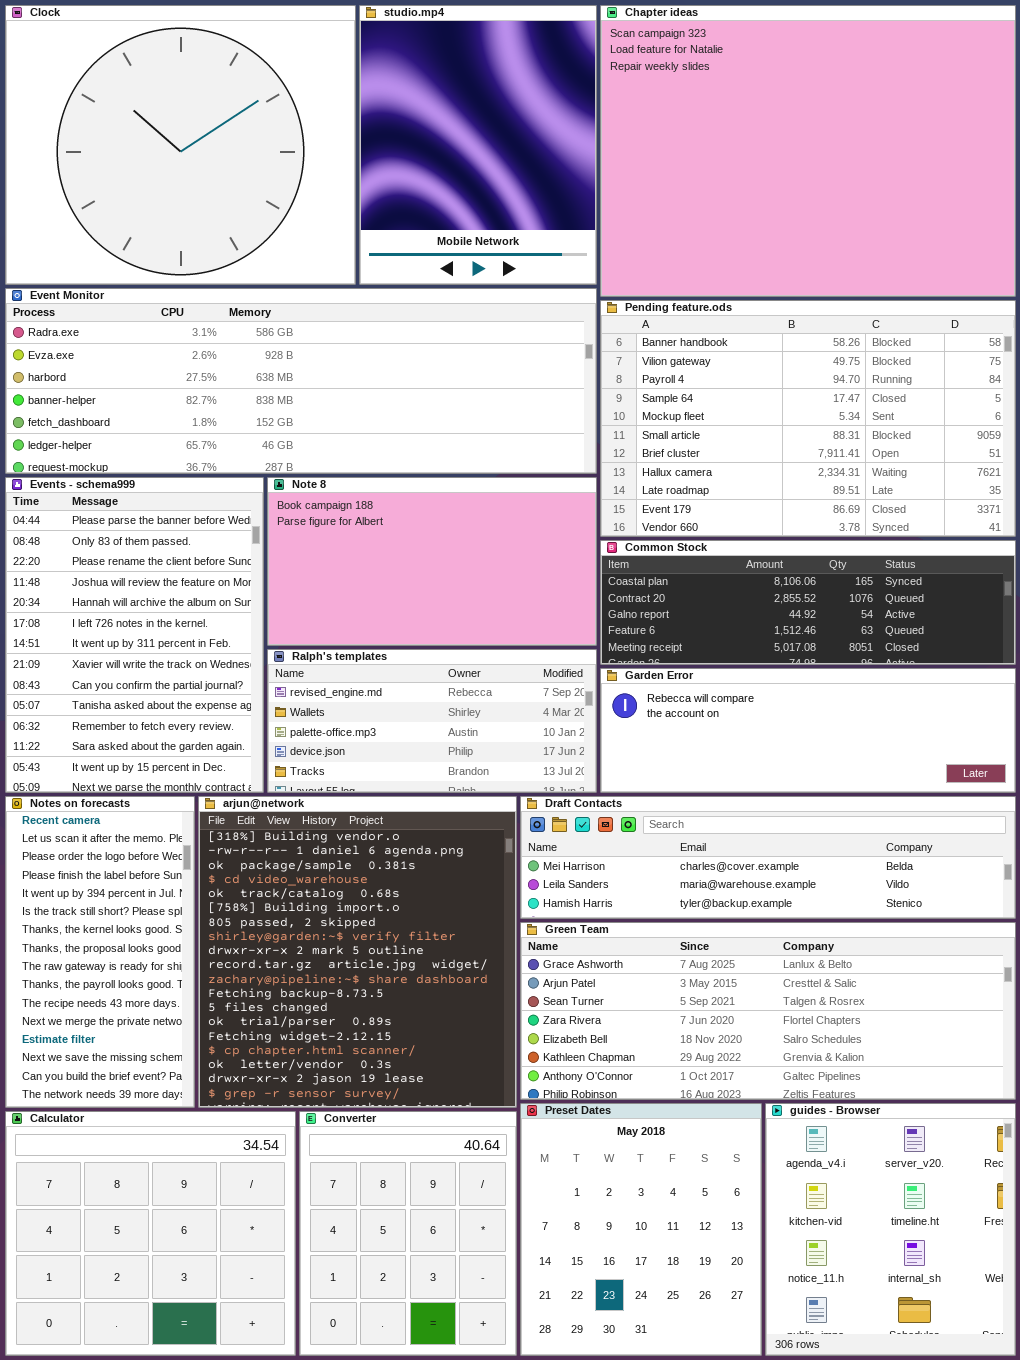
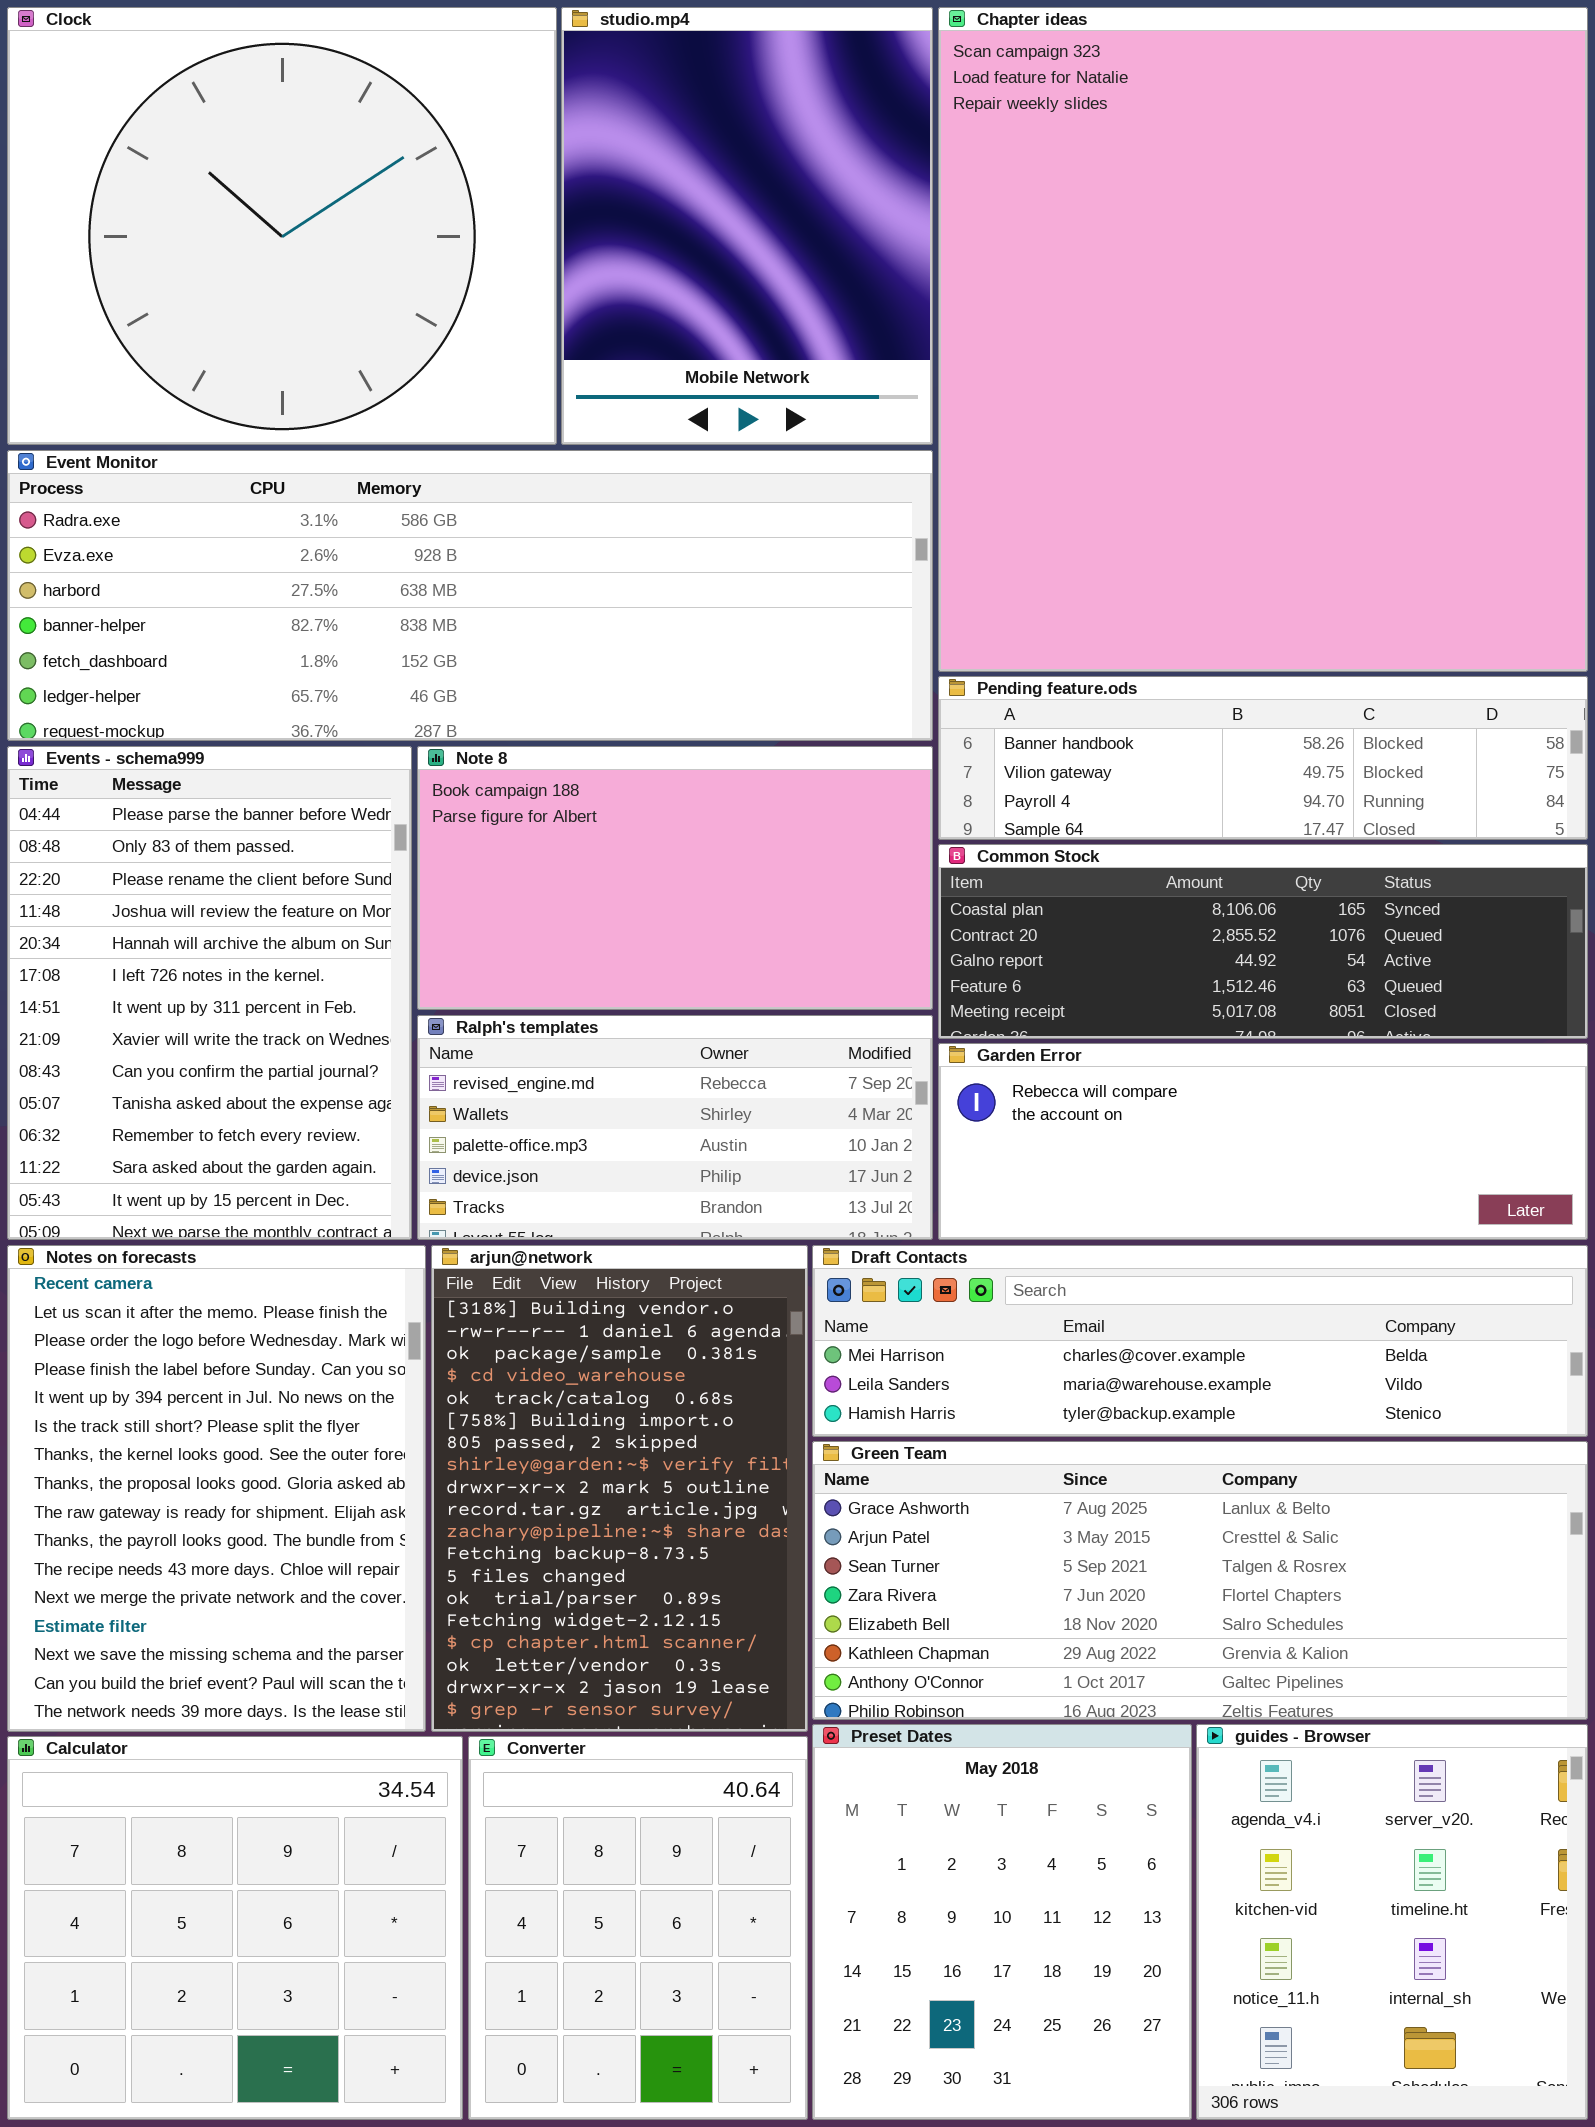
Chapter ideas: [600,5,1016,297] -> [938,7,1588,672], resized
Pending feature.ods: [600,300,1016,537] -> [938,676,1588,840], resized
Notes on forecasts: [5,796,195,1108] -> [7,1245,426,1732], resized
arjun@network: [198,796,517,1108] -> [431,1245,808,1732], resized

